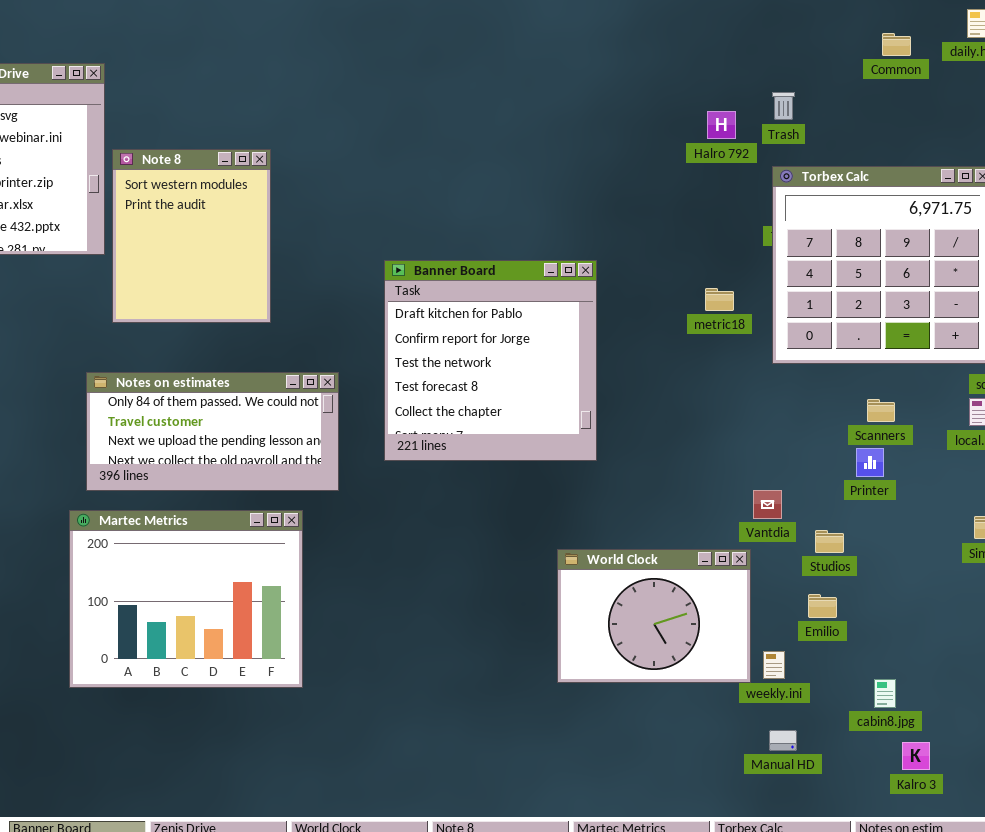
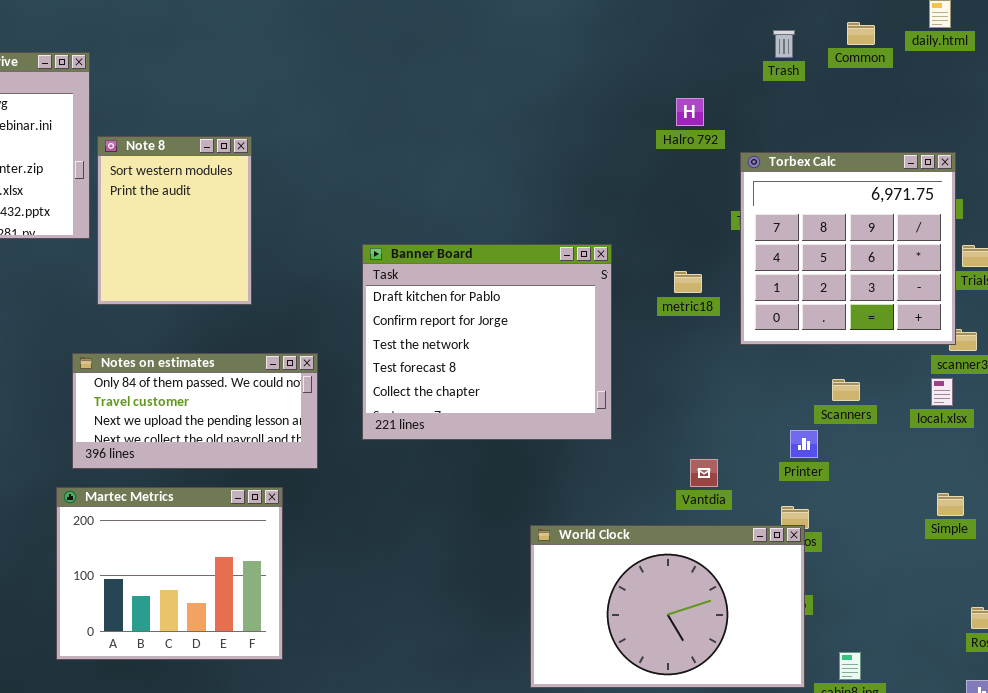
Trash: [772,92,795,120] -> [773,30,795,58], moved
Banner Board: [384,260,597,461] -> [362,244,612,440], resized
Printer: [856,448,884,477] -> [790,430,818,458], moved
Vantdia: [753,490,782,519] -> [690,459,718,487], moved
World Clock: [557,549,751,683] -> [530,525,805,688], resized

